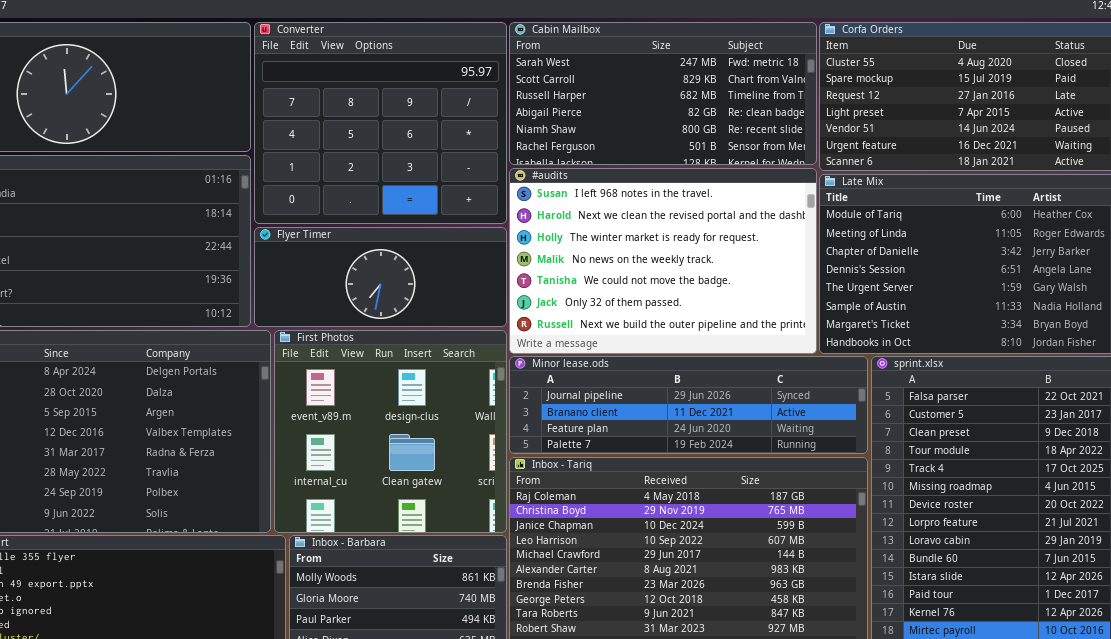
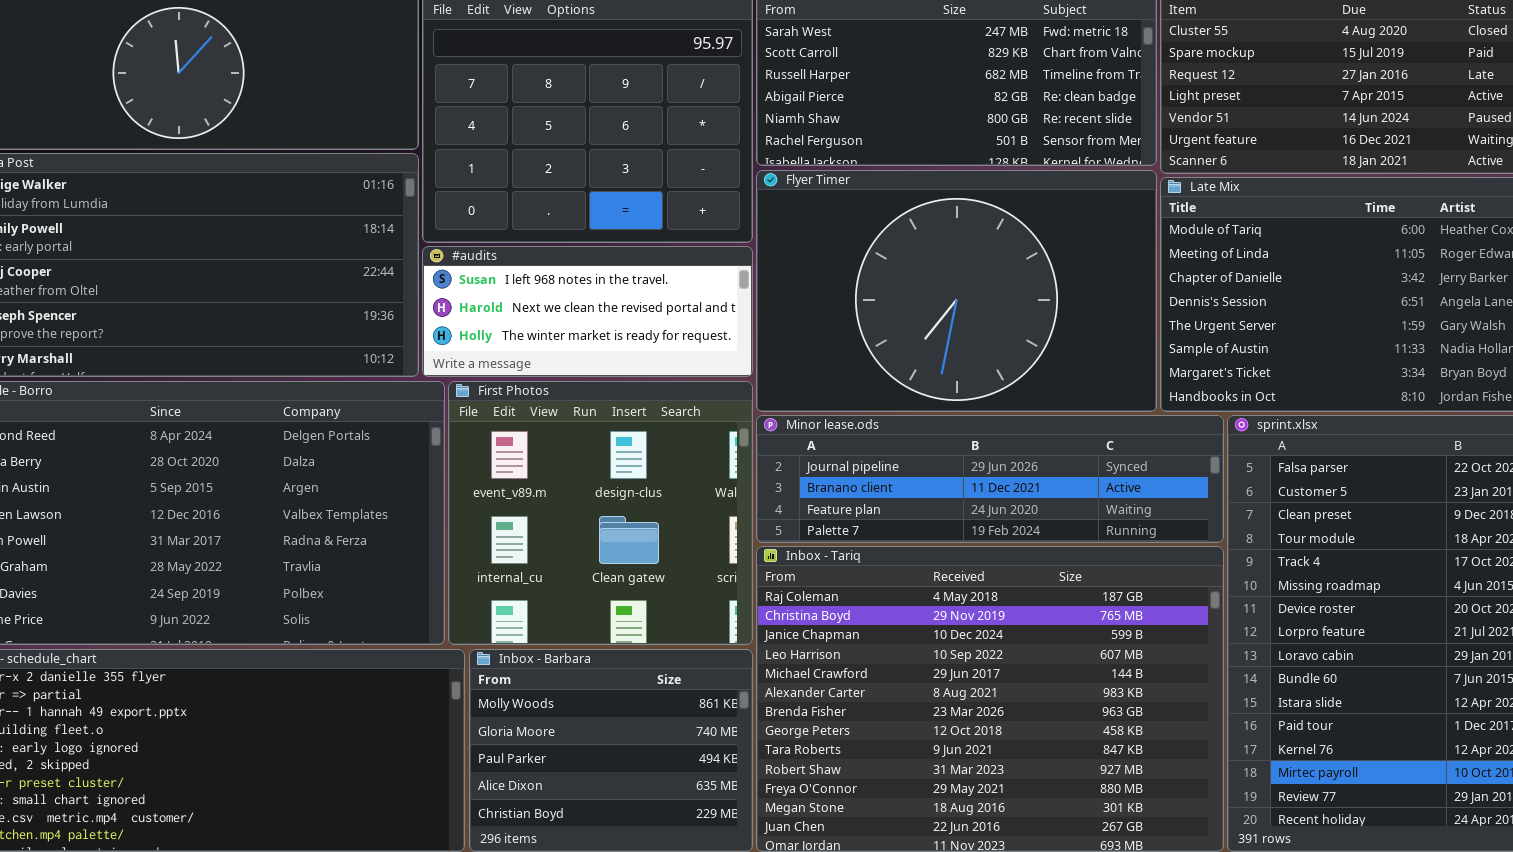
#audits: [509,168,817,354] -> [422,246,753,377], moved, resized
Flyer Timer: [254,227,507,327] -> [756,170,1157,412], moved, resized

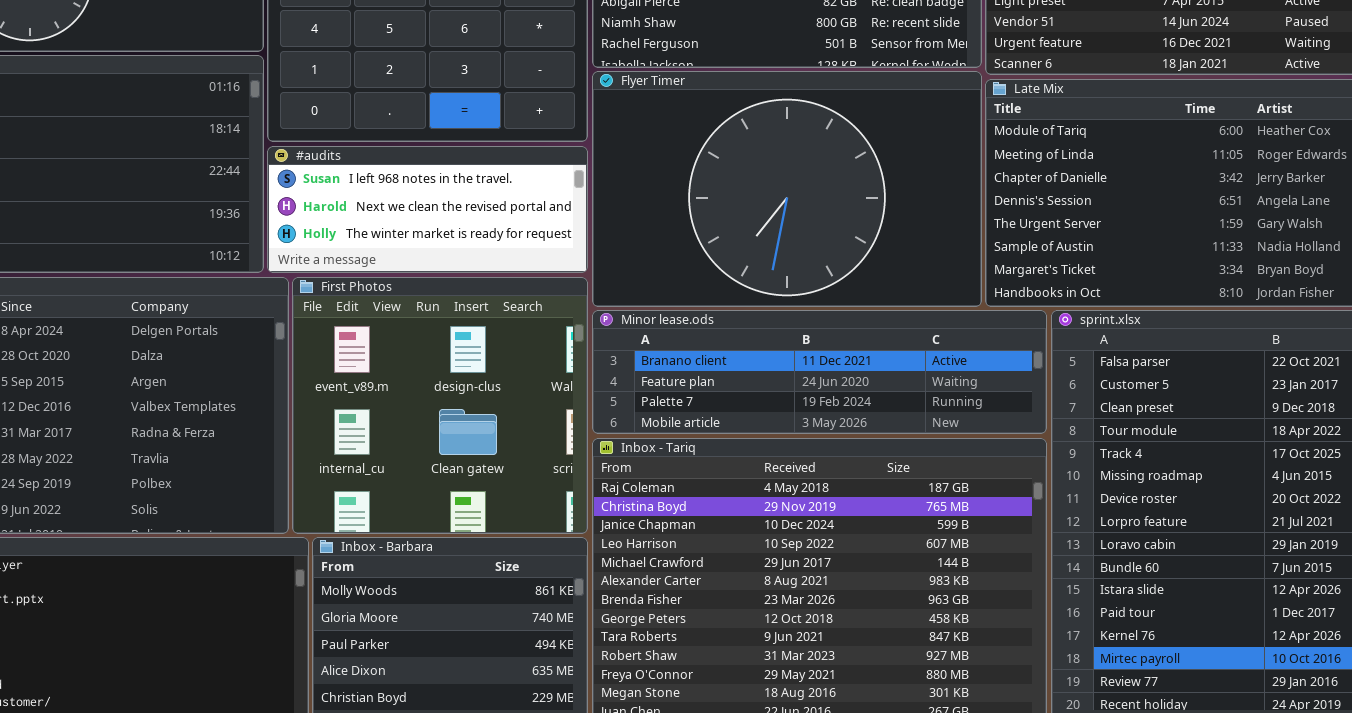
Minor lease.ods: [756,415,1224,543] -> [592,310,1047,434], scrolled down 1 row

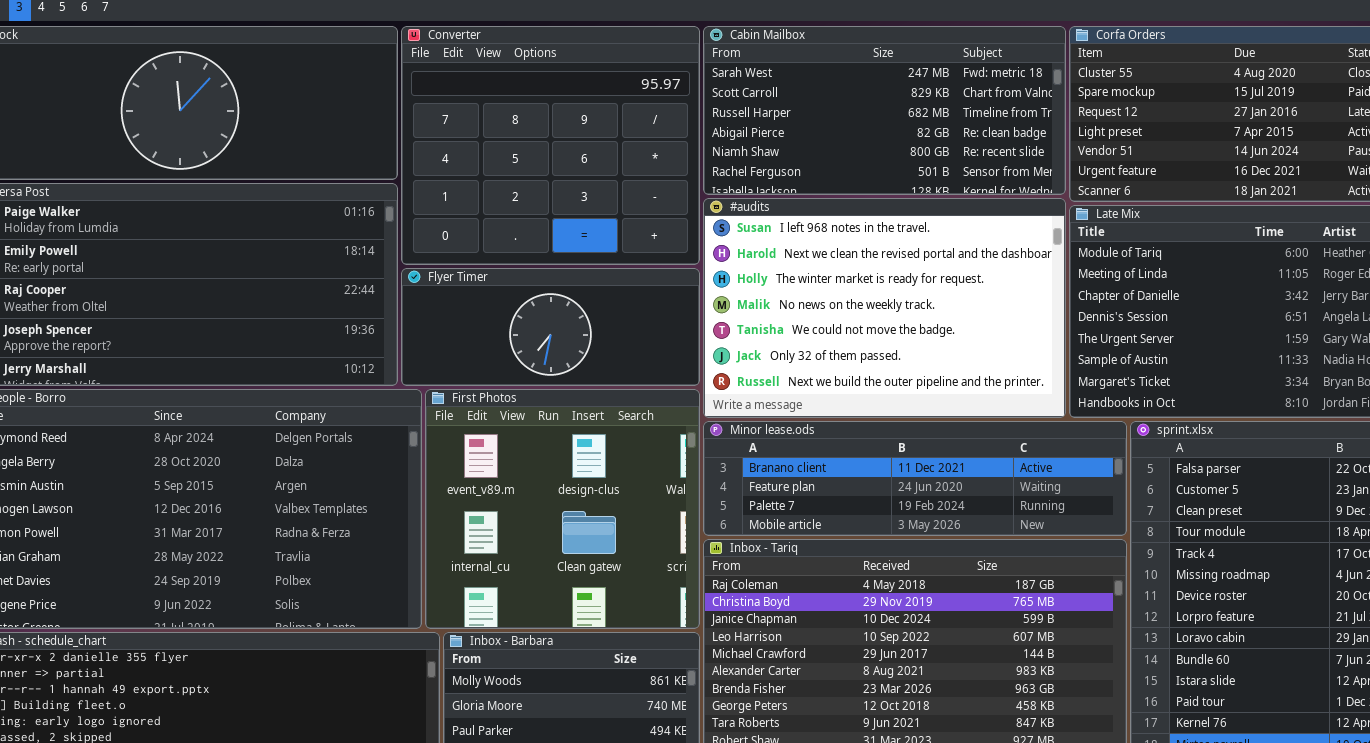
Flyer Timer: [592,71,982,307] -> [401,268,700,386], moved, resized
#audits: [267,146,588,273] -> [703,198,1066,418], moved, resized

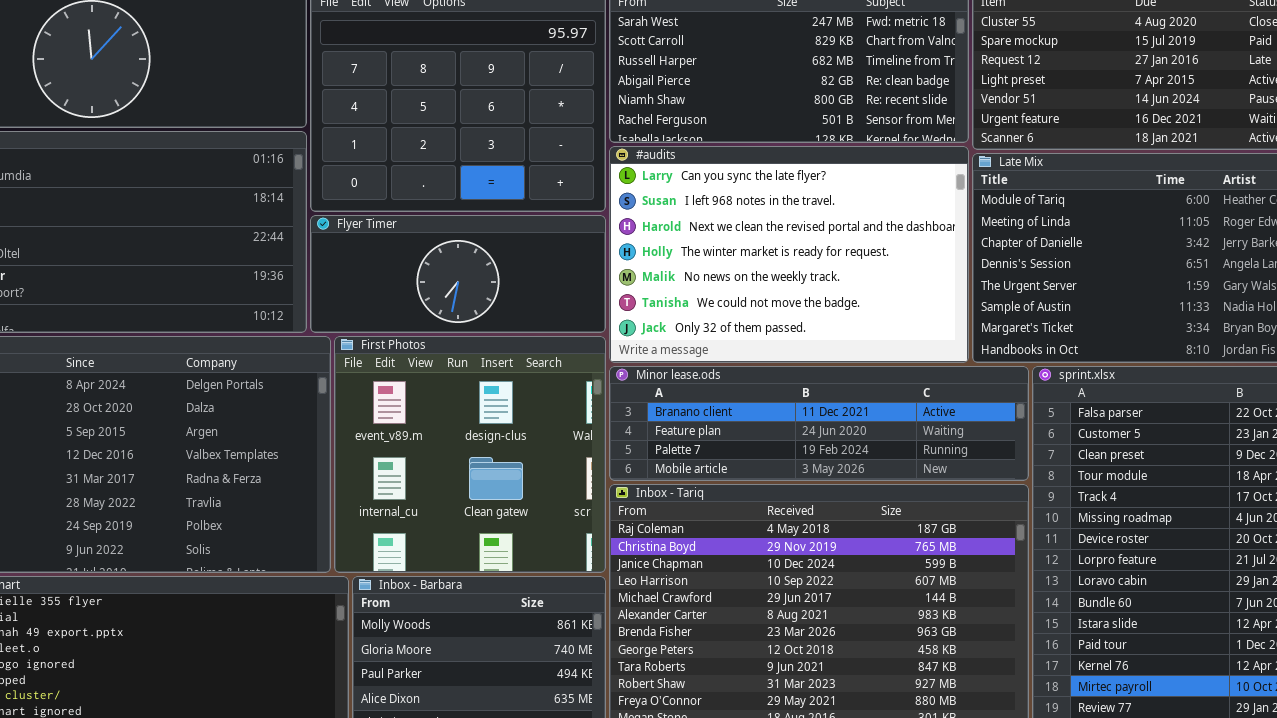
#audits: [703,198,1066,418] -> [609,146,969,363], scrolled up 1 row

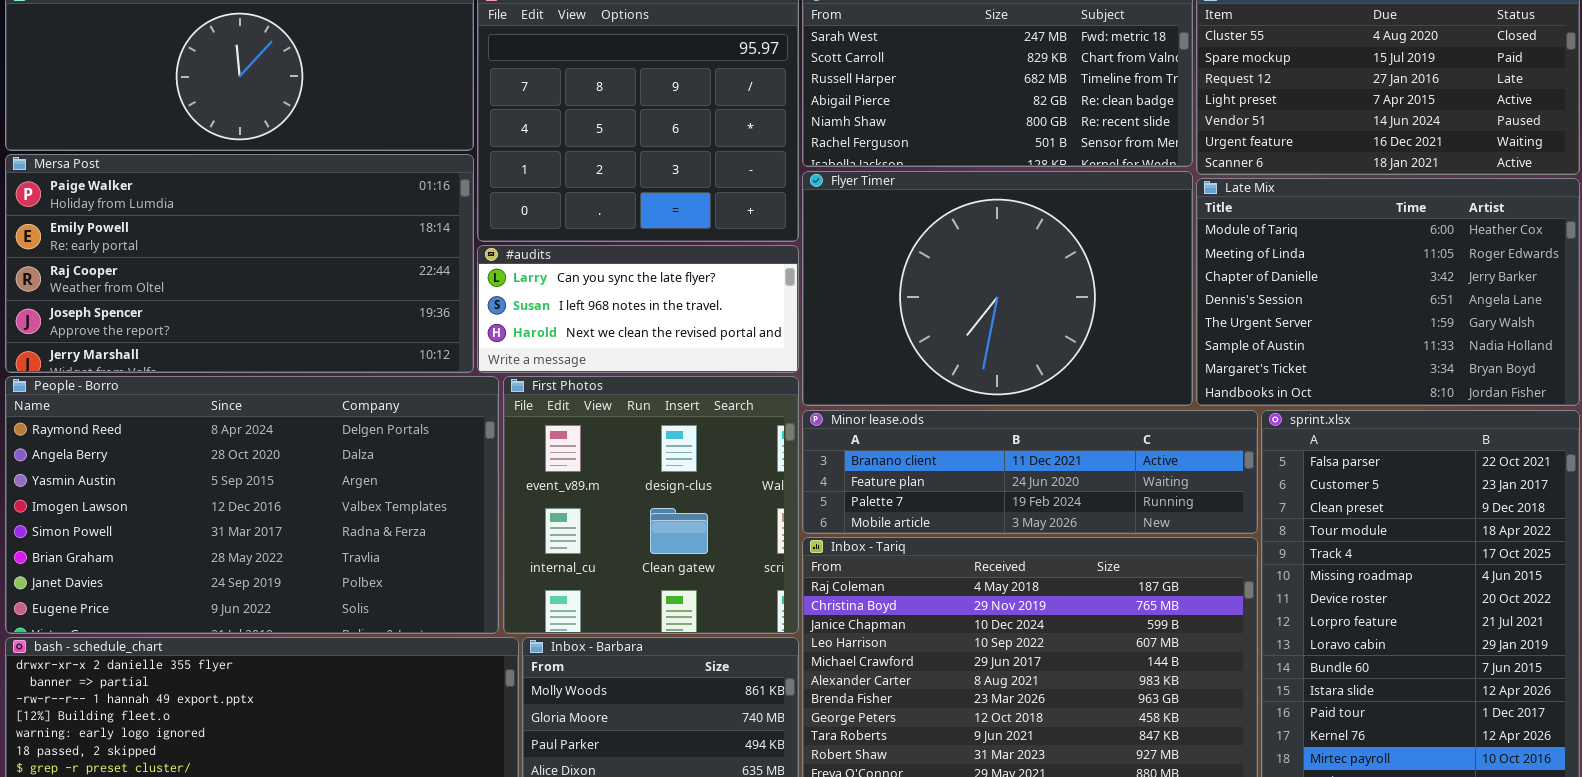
#audits: [609,146,969,363] -> [477,245,799,373], moved, resized
Flyer Timer: [310,215,606,333] -> [802,171,1193,406], moved, resized

